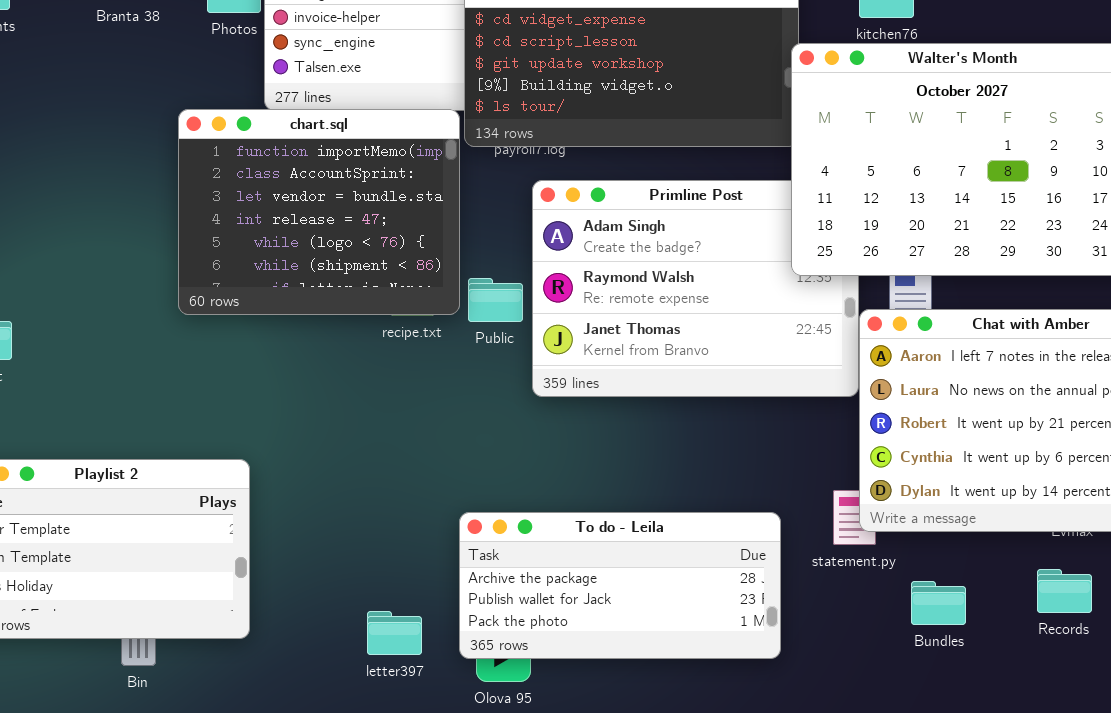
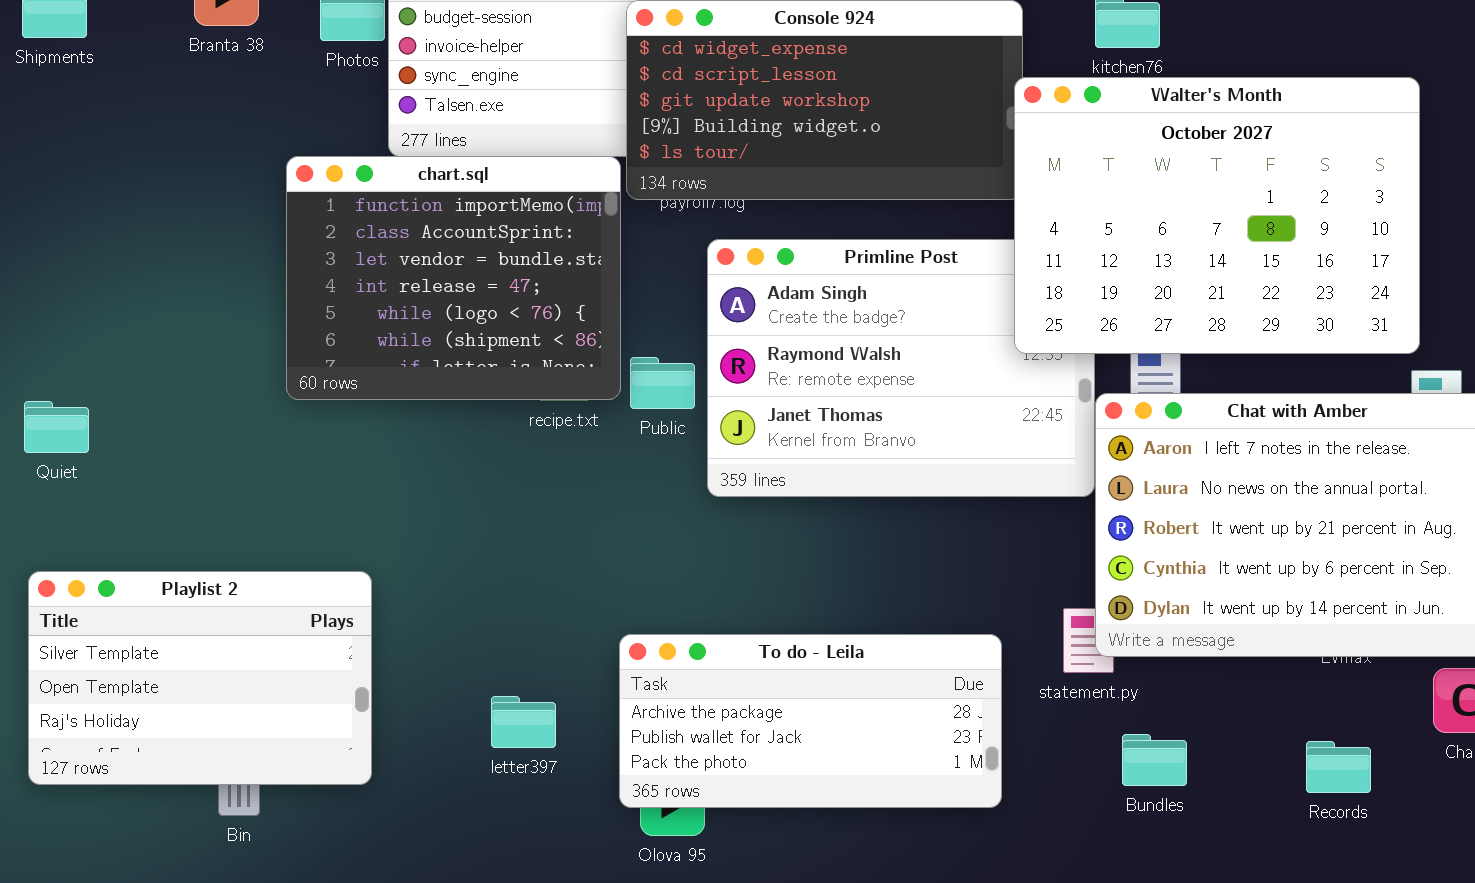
Records: [1037,569,1092,613] -> [1306,741,1371,793], moved
Bundles: [911,581,966,625] -> [1122,734,1187,786], moved
letter397: [367,611,422,655] -> [491,696,556,748], moved

